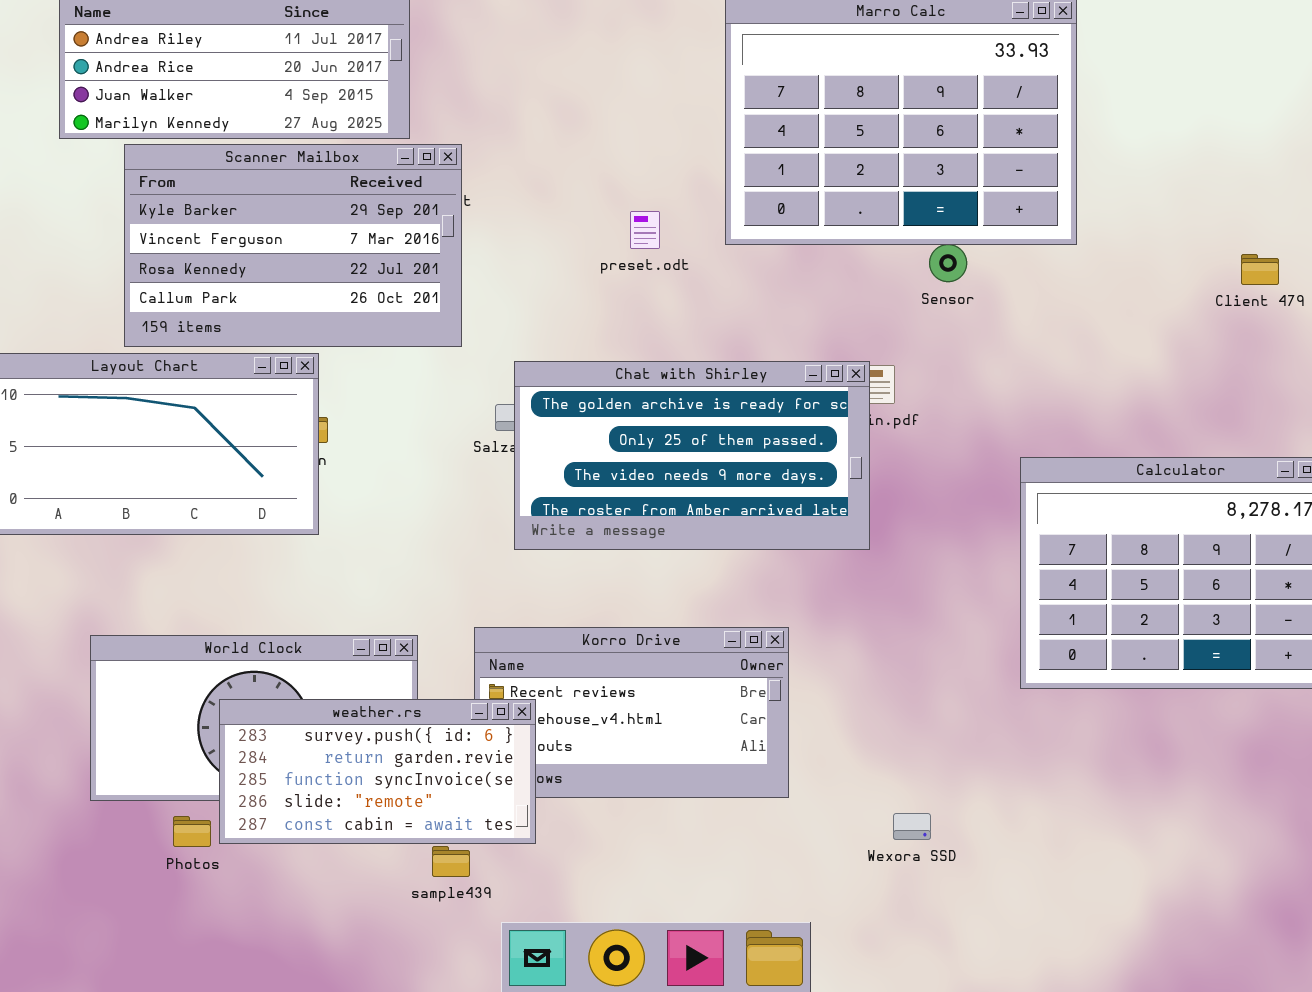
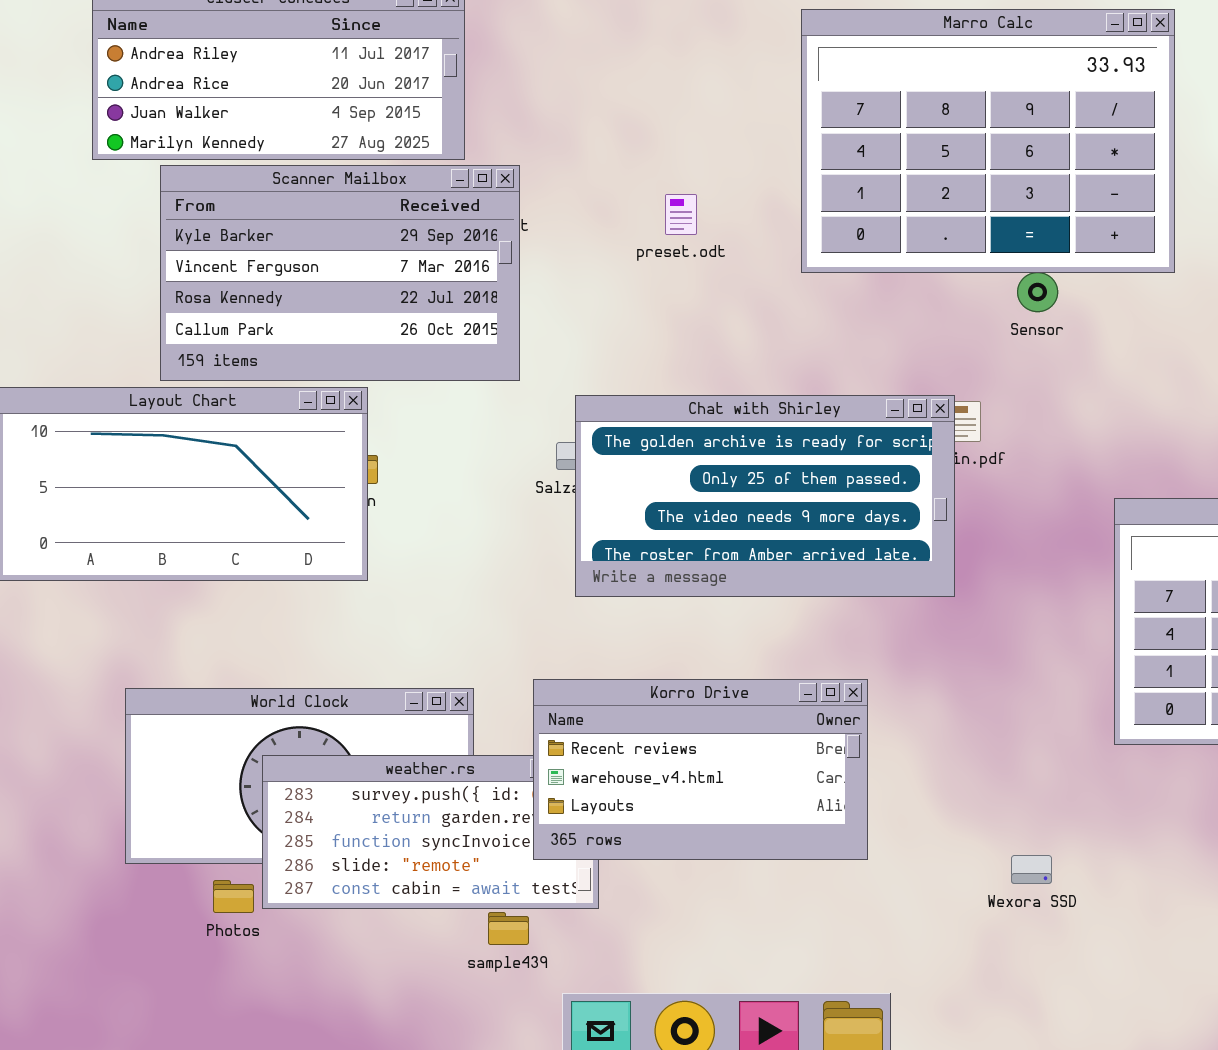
preset.odt: [630,211,660,249] -> [665,194,697,235], moved
Korro Drive: [474,627,789,798] -> [533,679,868,860], raised
Wexora SSD: [893,813,931,840] -> [1011,855,1052,884], moved

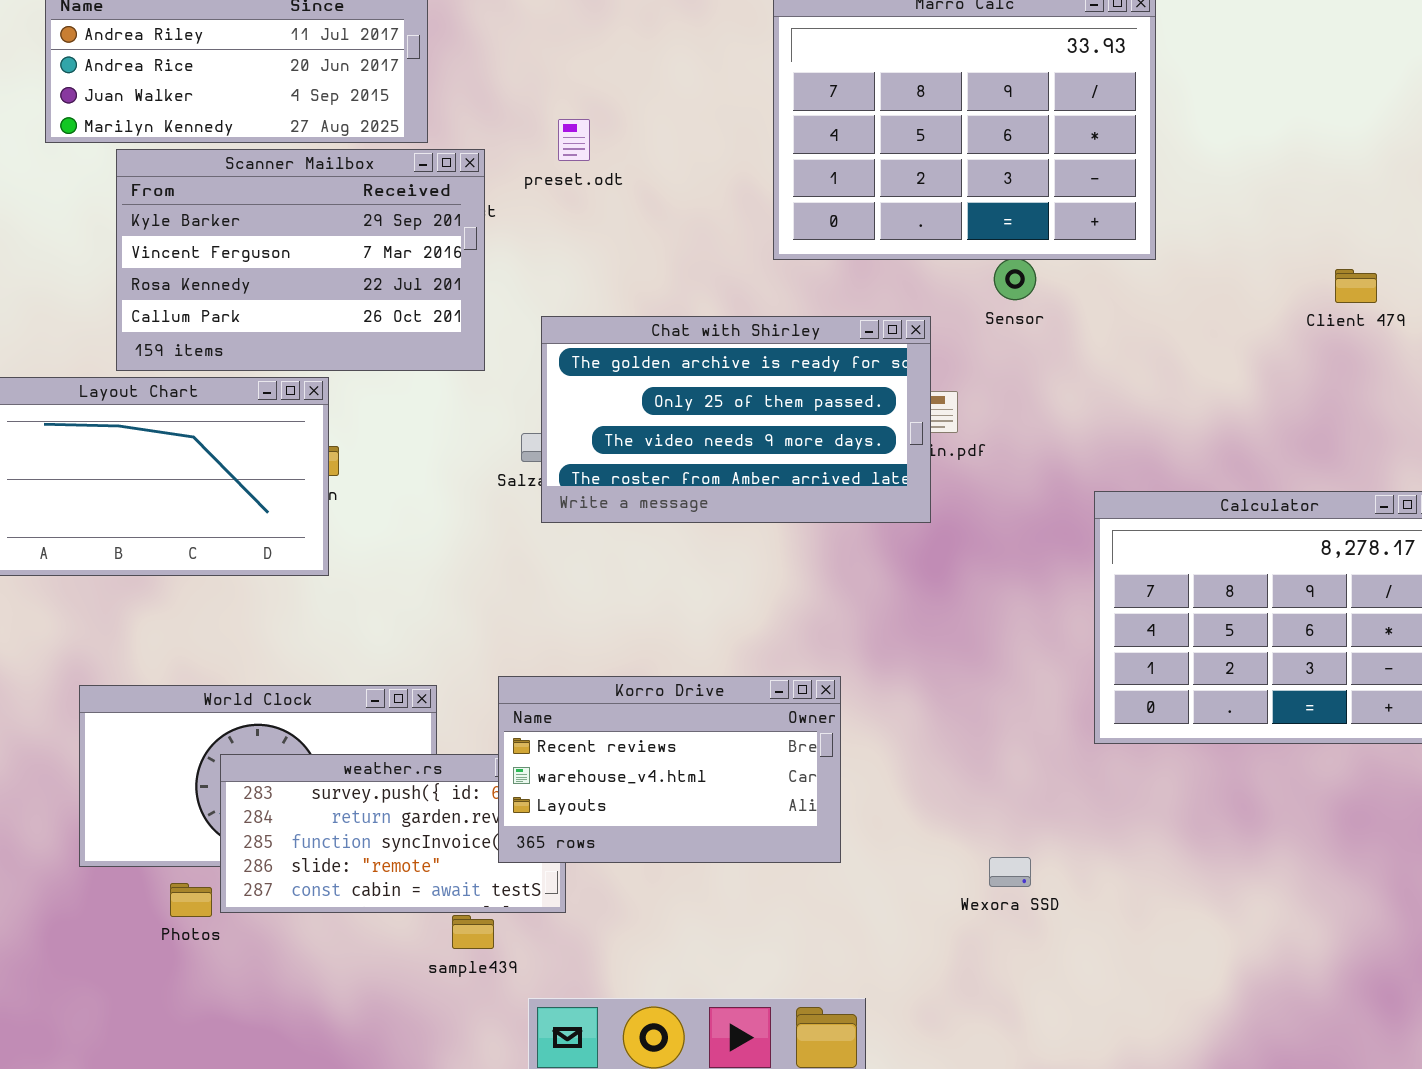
preset.odt: [665,194,697,235] -> [558,119,590,161], moved
Chat with Shirley: [575,395,955,597] -> [541,316,931,523], moved

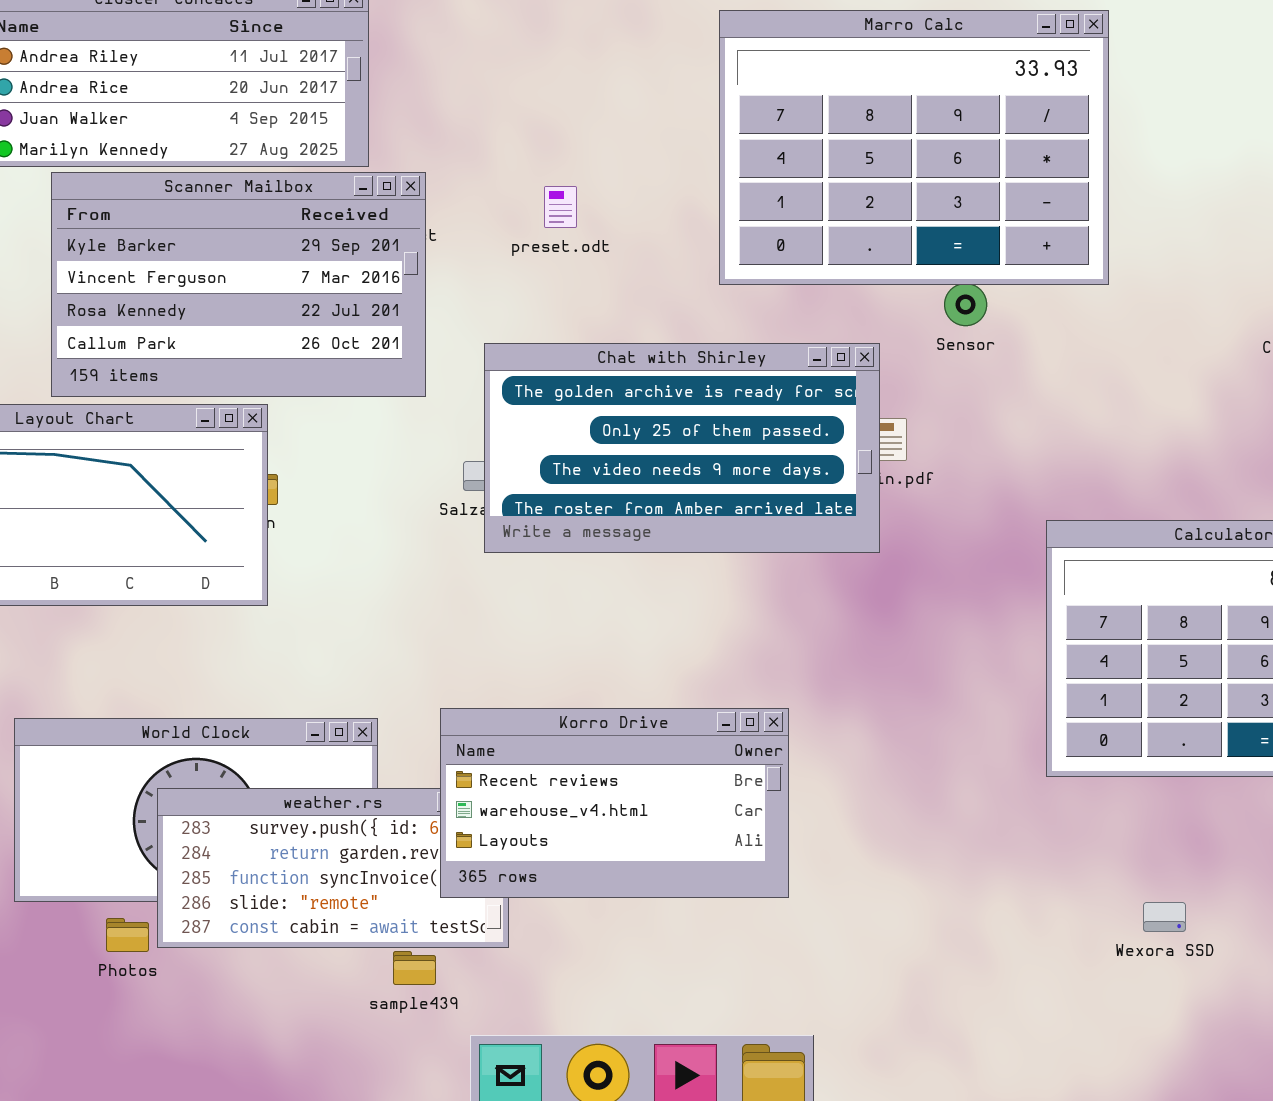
preset.odt: [558,119,590,161] -> [544,186,577,228], moved
Wexora SSD: [989,857,1031,887] -> [1143,902,1186,932], moved

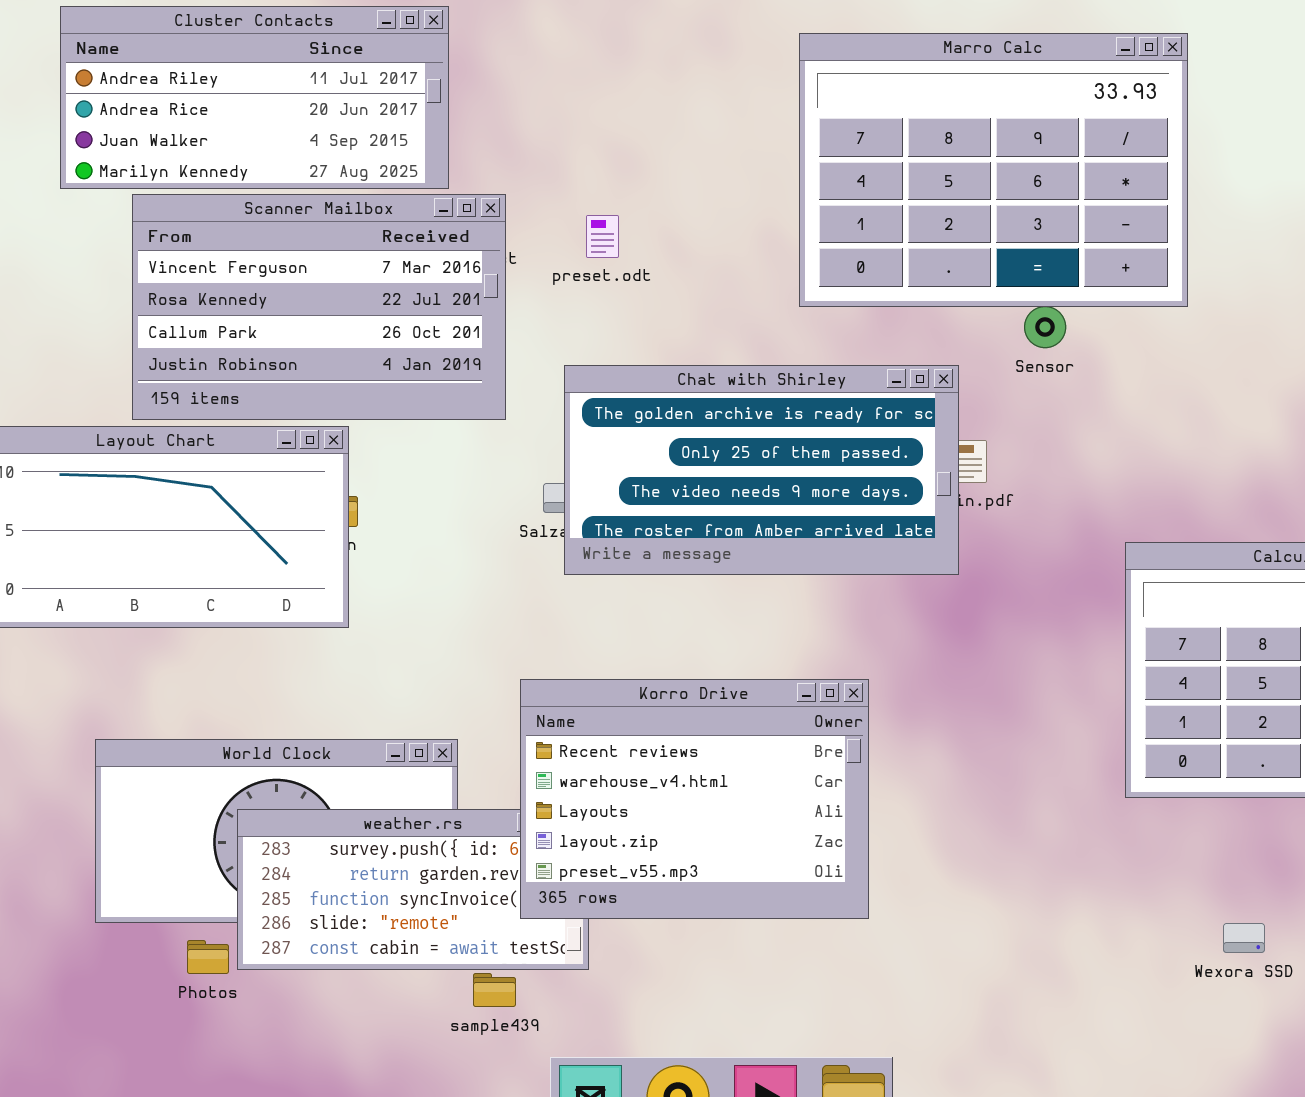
Scanner Mailbox: [51,172,426,397] -> [132,194,506,420], scrolled down 1 row
preset.odt: [544,186,577,228] -> [586,215,619,258], moved
Korro Drive: [440,708,789,898] -> [520,679,869,919], resized

